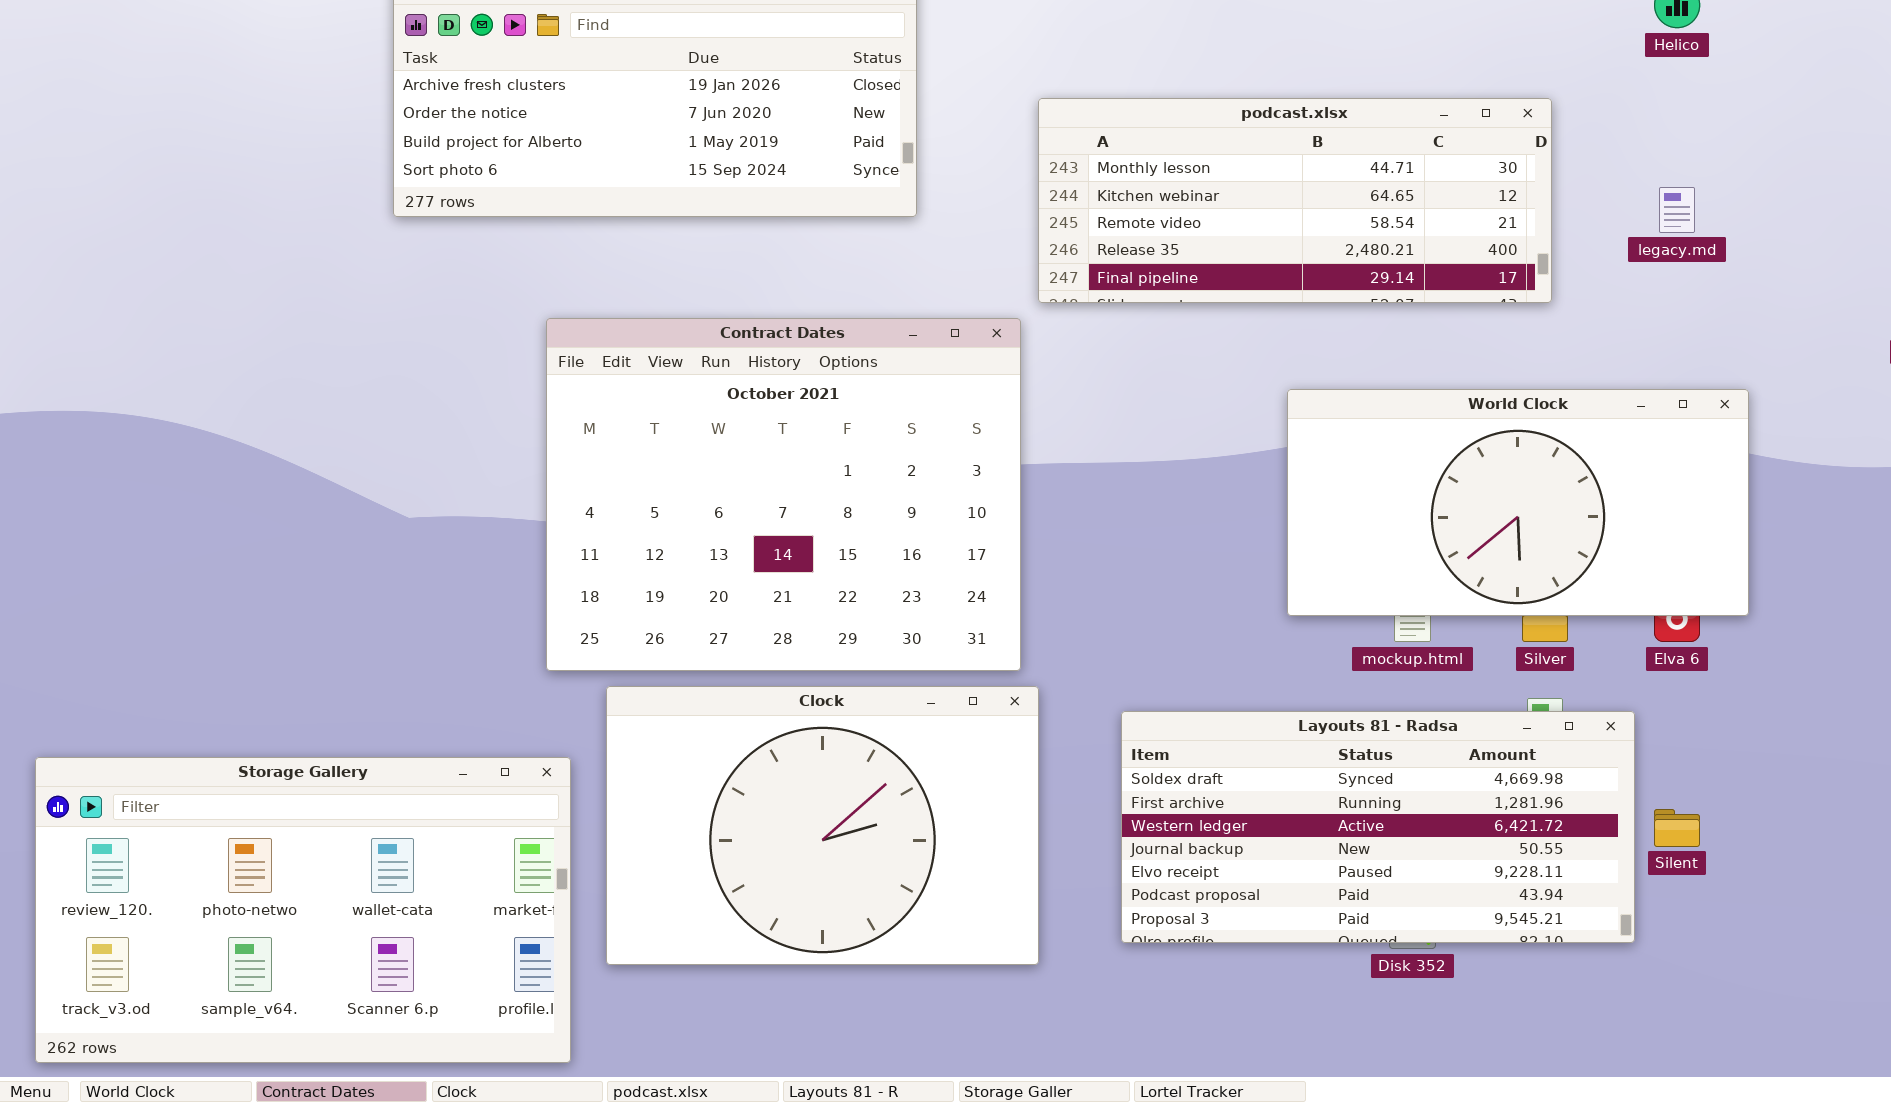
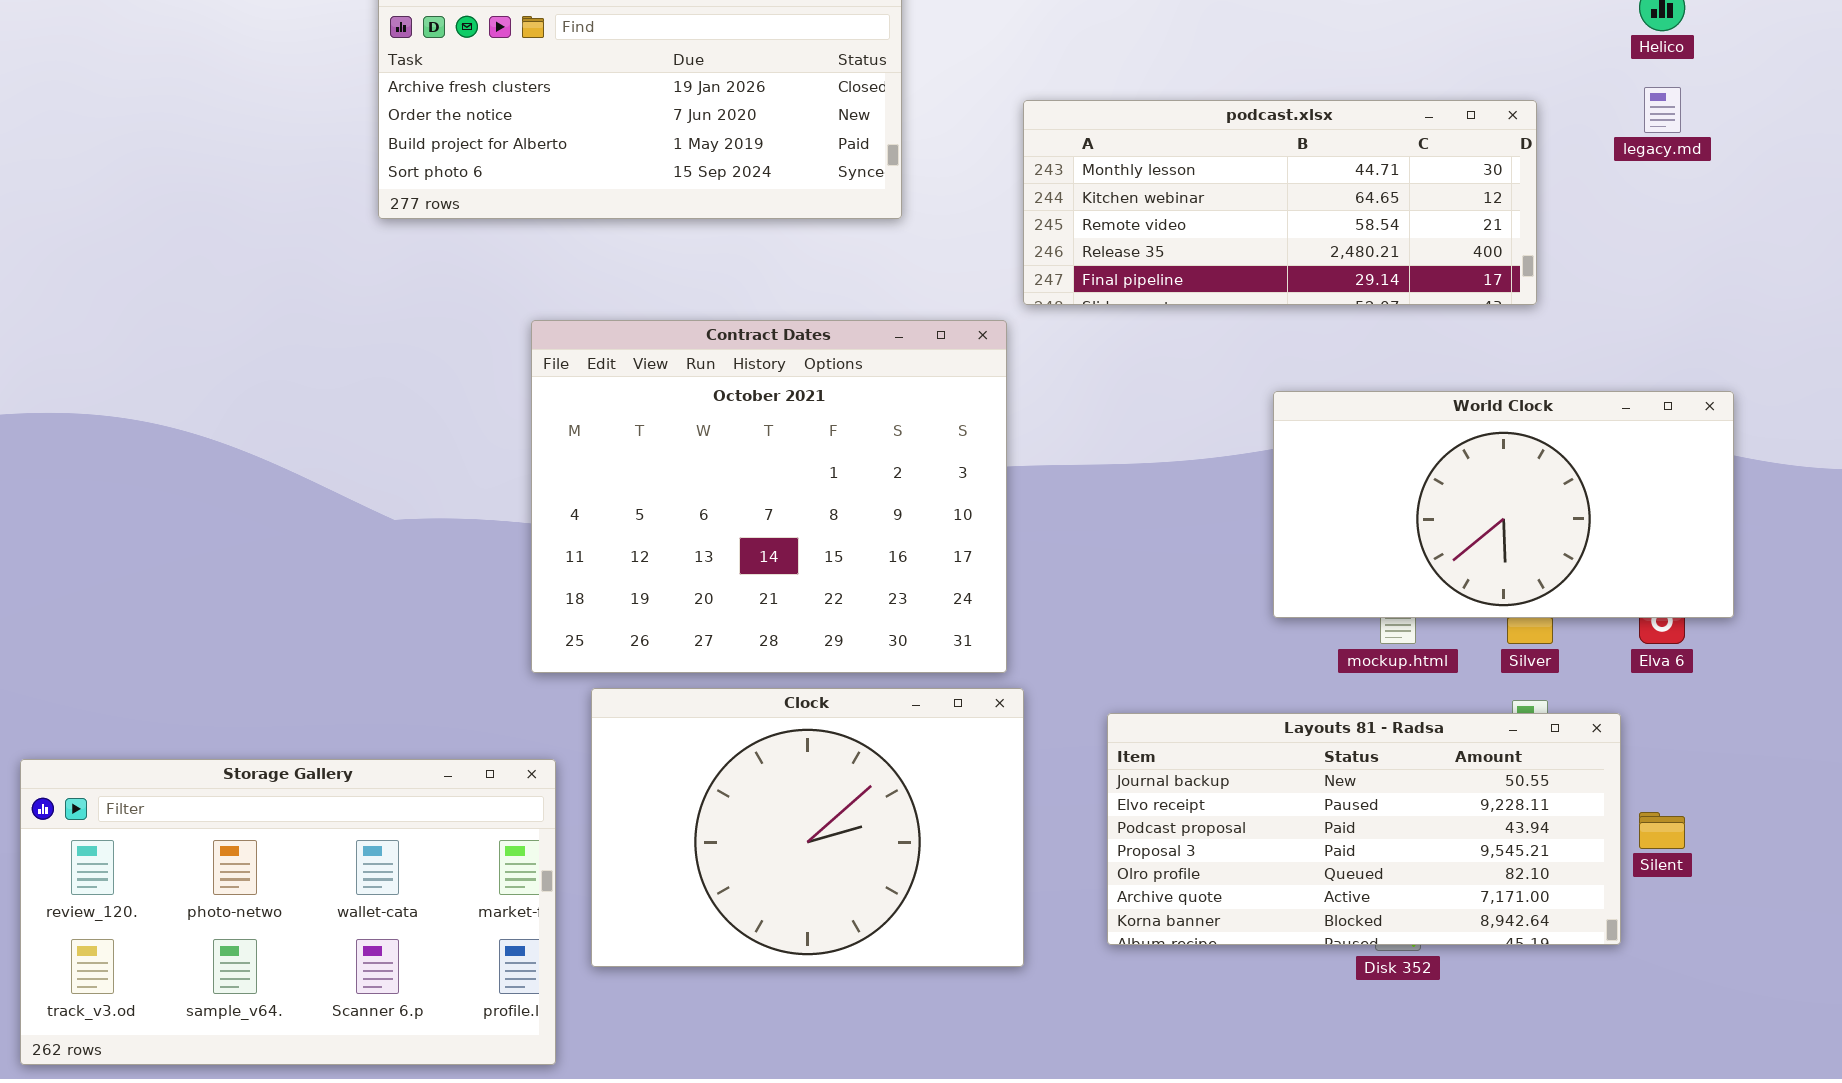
legacy.md: [1659,187,1695,233] -> [1644,87,1681,133], moved
Layouts 81 - Radsa: [1121,711,1635,943] -> [1107,713,1621,945], scrolled down 3 rows

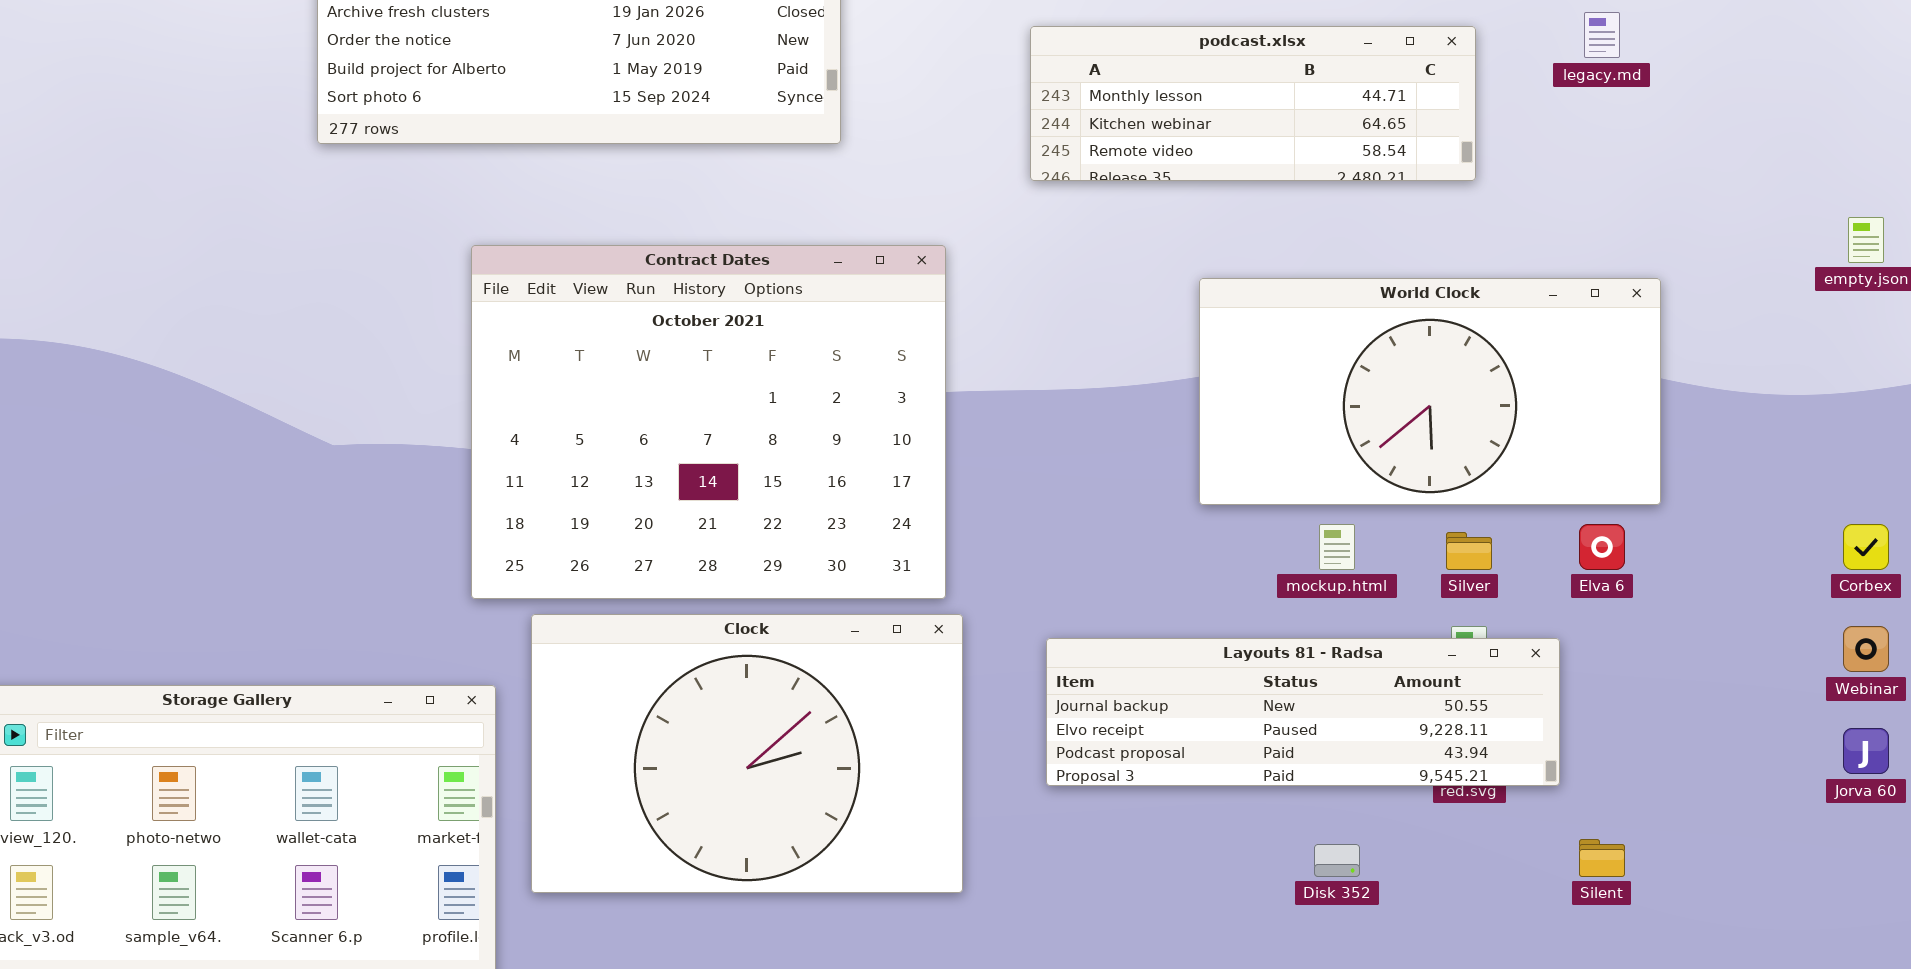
podcast.xlsx: [1023,100,1537,305] -> [1030,26,1476,181], resized
World Clock: [1273,391,1734,618] -> [1199,278,1661,505], moved
Layouts 81 - Radsa: [1107,713,1621,945] -> [1046,638,1560,786], resized
Silent: [1639,812,1685,849] -> [1579,839,1625,877], moved

